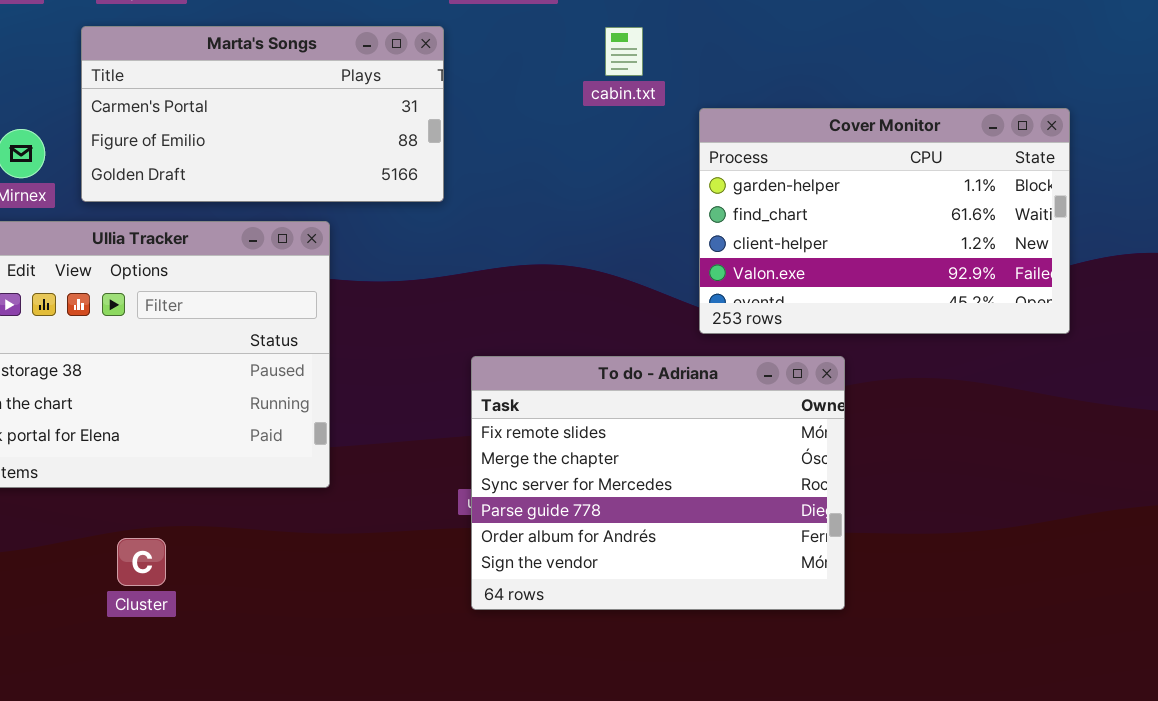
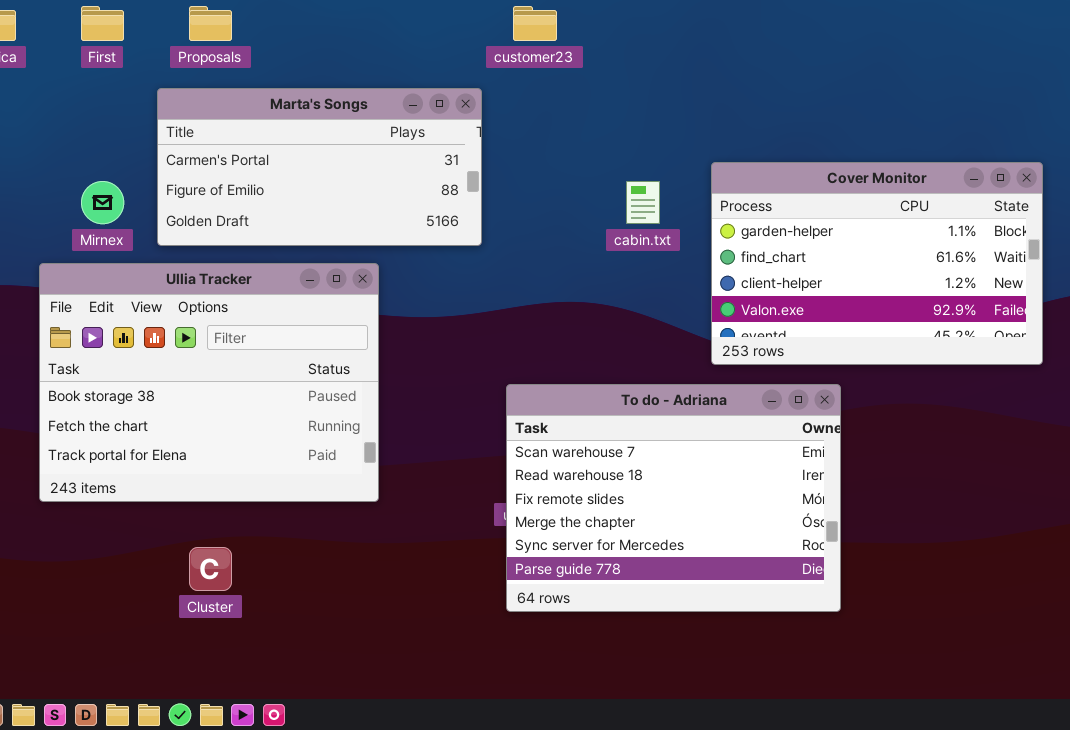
cabin.txt: [605,27,643,76] -> [626,181,660,224], moved
To do - Adriana: [471,356,845,610] -> [506,384,841,612], scrolled up 2 rows

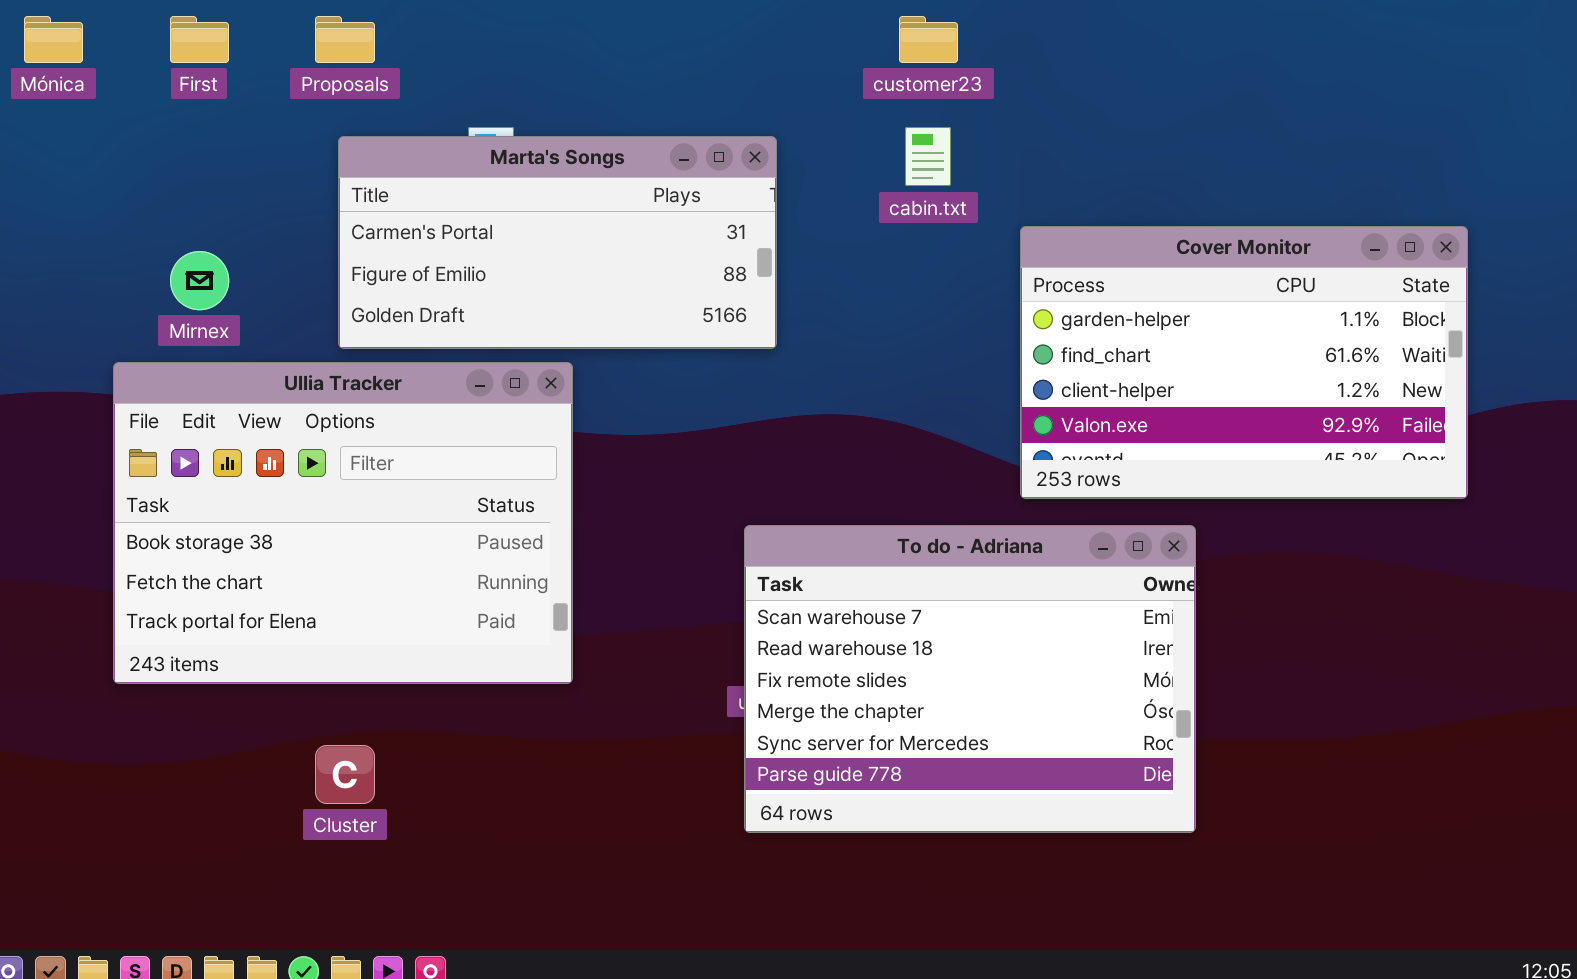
customer23: [513,6,557,41] -> [899,16,958,63], moved
Marta's Songs: [157,88,482,246] -> [338,136,777,349], moved
cabin.txt: [626,181,660,224] -> [905,127,951,186], moved

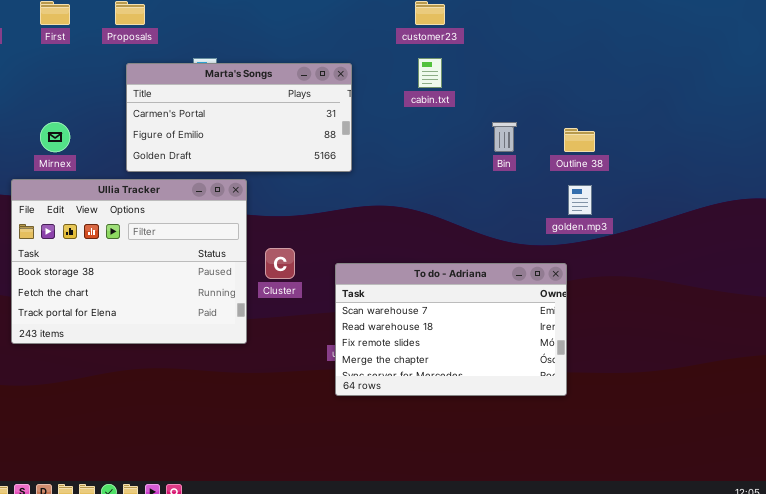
Cover Monitor: [1020,226,1468,499] -> none, closed
To do - Adriana: [744,525,1196,833] -> [335,263,567,396], resized
Cluster: [315,745,375,804] -> [265,248,295,279], moved

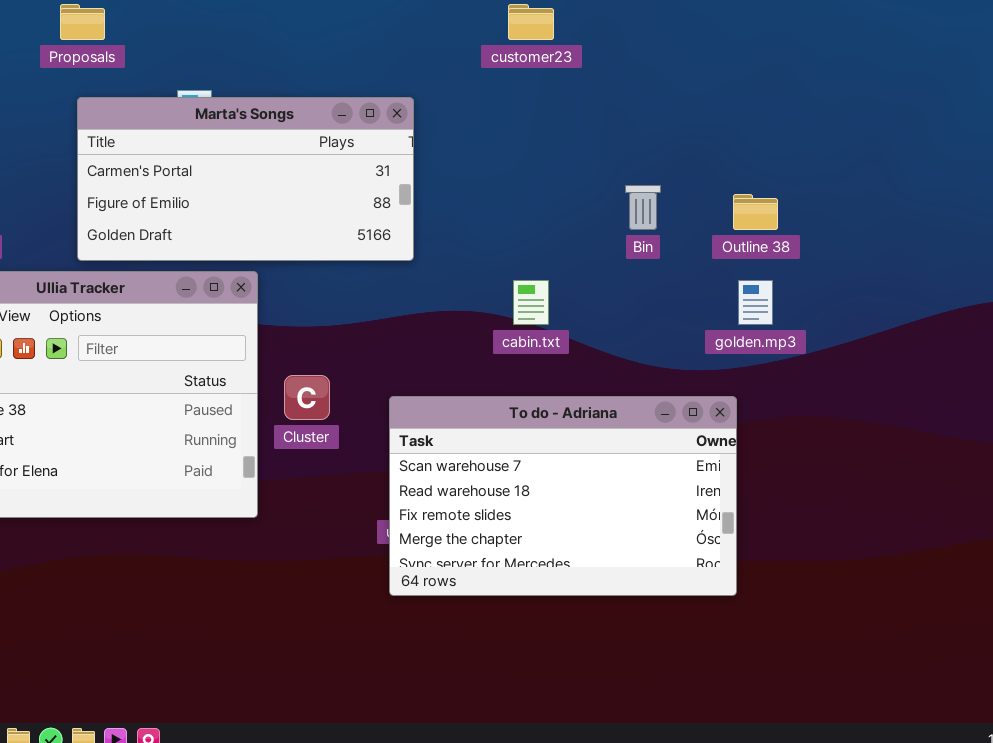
cabin.txt: [418,58,442,88] -> [513,280,549,325], moved

